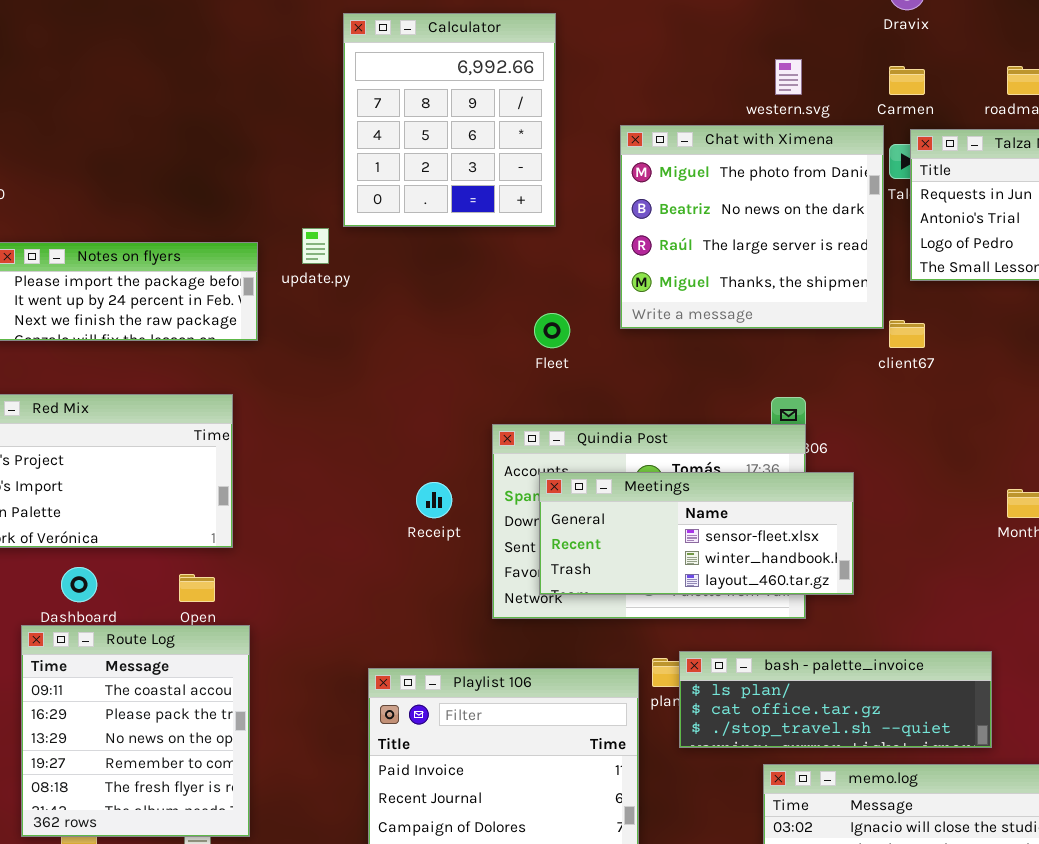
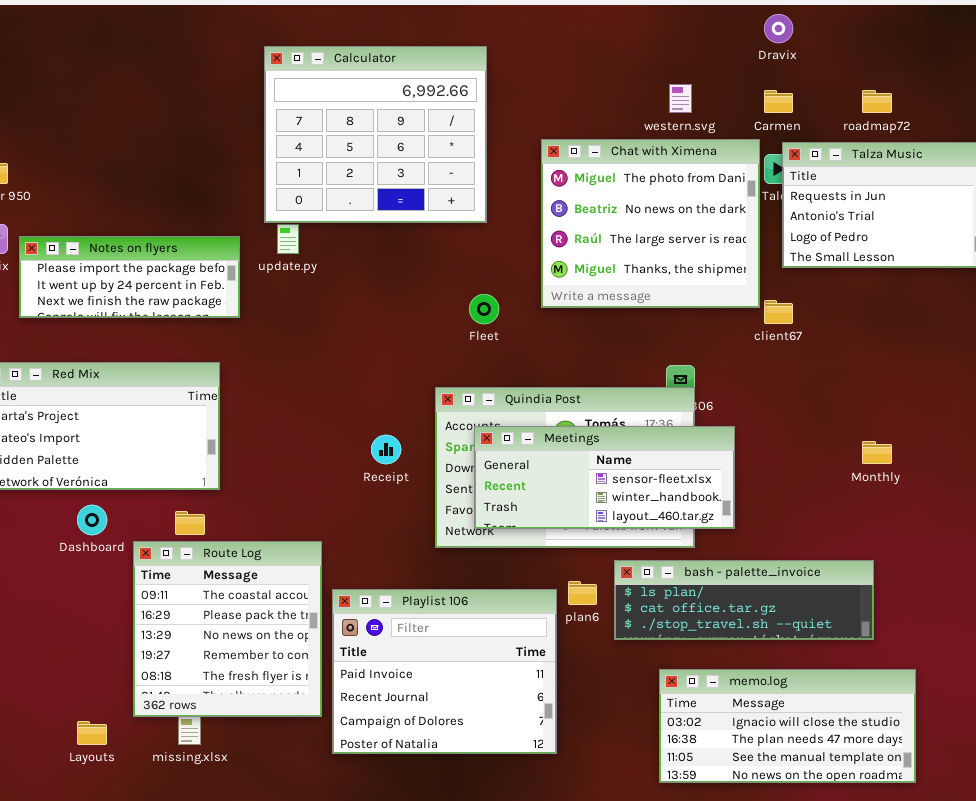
Calculator: [343,13,556,227] -> [264,46,487,223], resized
Route Log: [21,625,250,837] -> [133,541,322,717], moved
bash - palette_invoice: [679,651,992,748] -> [614,560,874,640], moved

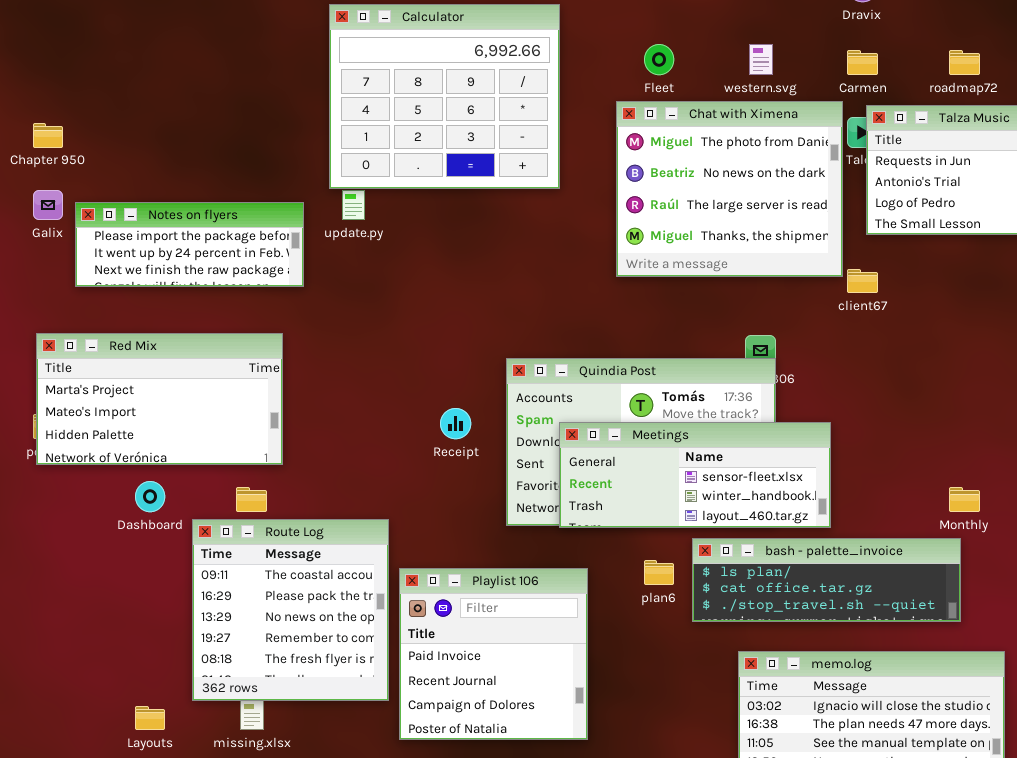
Fleet: [469,294,499,324] -> [644,44,674,75], moved
Meetings: [474,426,735,529] -> [559,422,831,528], moved
Monthly: [862,441,892,464] -> [949,487,980,512], moved
Playlist 106: [332,589,557,754] -> [399,568,588,740], resized

